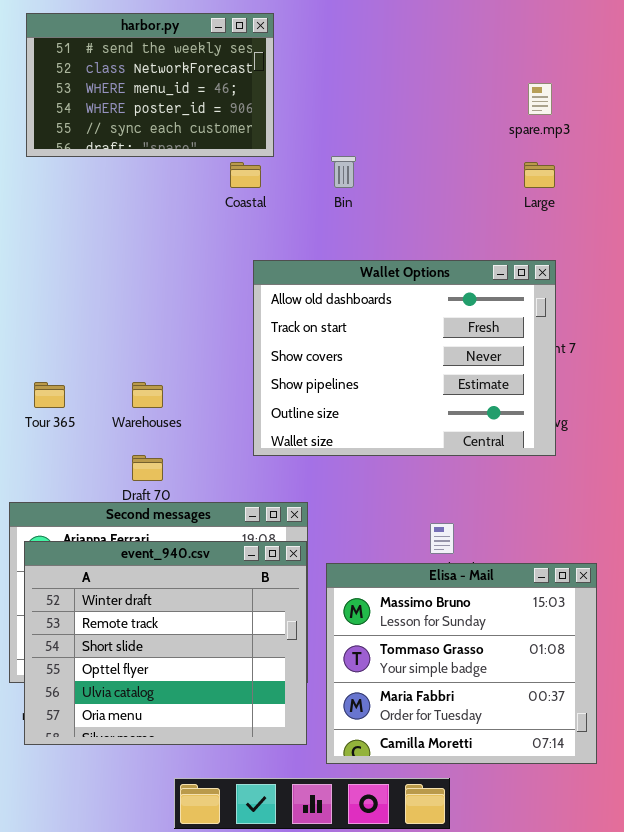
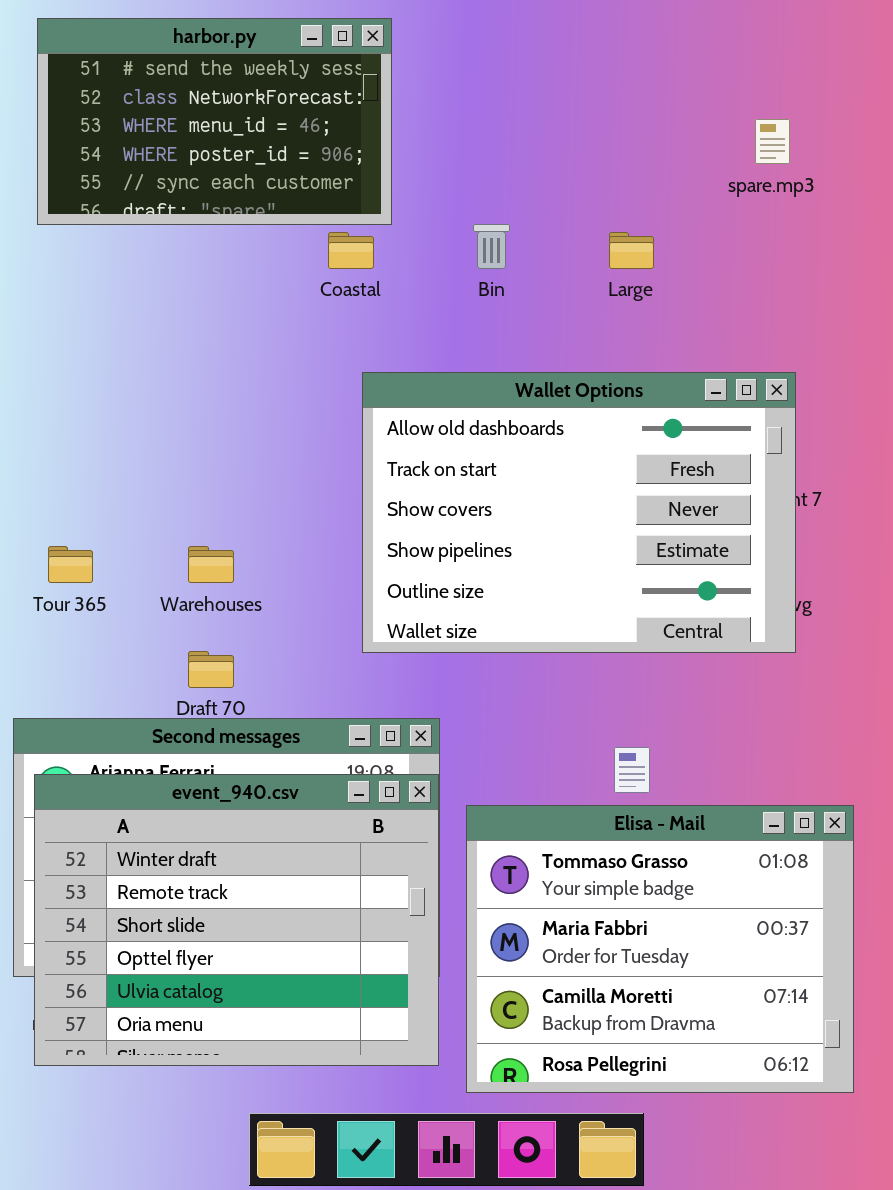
Large: [524,162,555,188] -> [609,232,654,269], moved
Elisa - Mail: [326,563,597,764] -> [466,805,854,1093], scrolled down 1 row

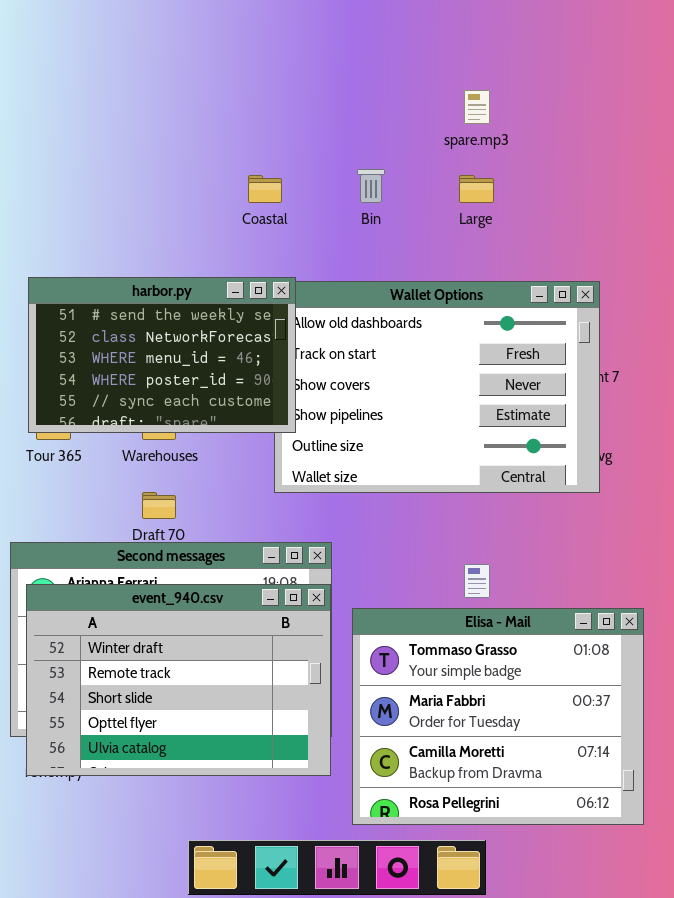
harbor.py: [37,18,392,225] -> [28,277,296,433], moved
spare.mp3: [755,119,790,164] -> [464,90,490,124], moved
event_940.csv: [34,774,439,1066] -> [26,584,331,776], resized

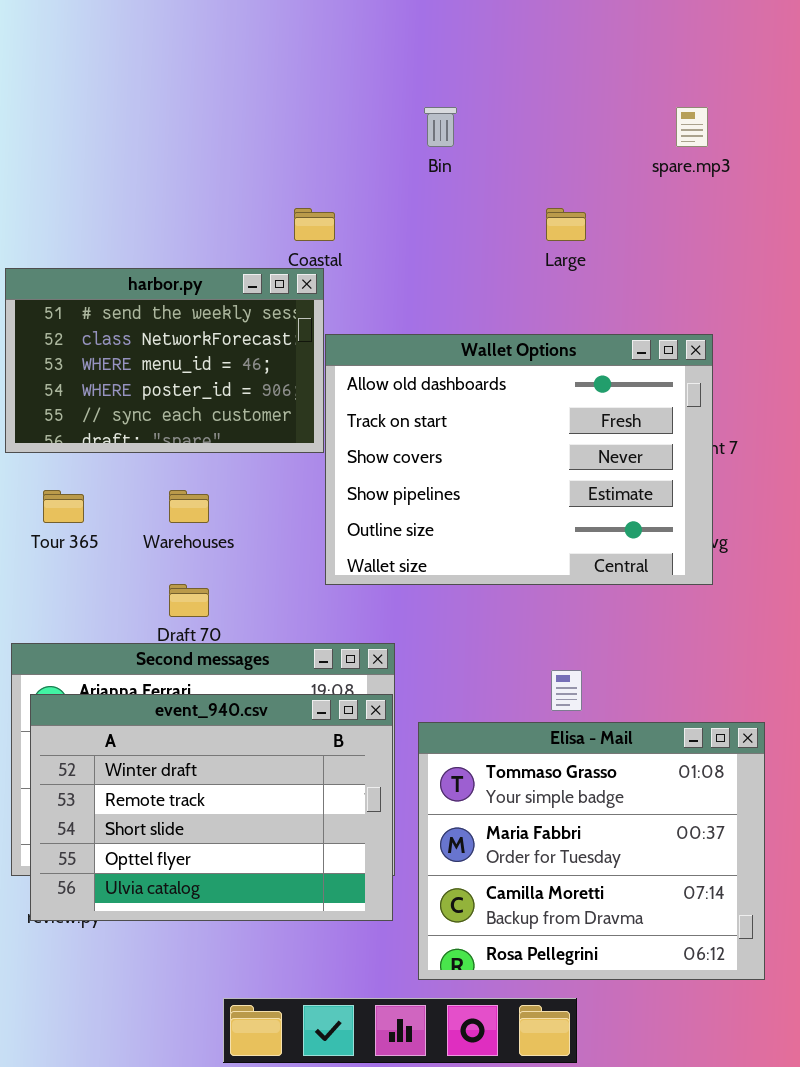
spare.mp3: [464,90,490,124] -> [676,107,708,147], moved
Bin: [357,169,385,203] -> [424,107,457,147], moved
harbor.py: [28,277,296,433] -> [5,268,324,453], moved

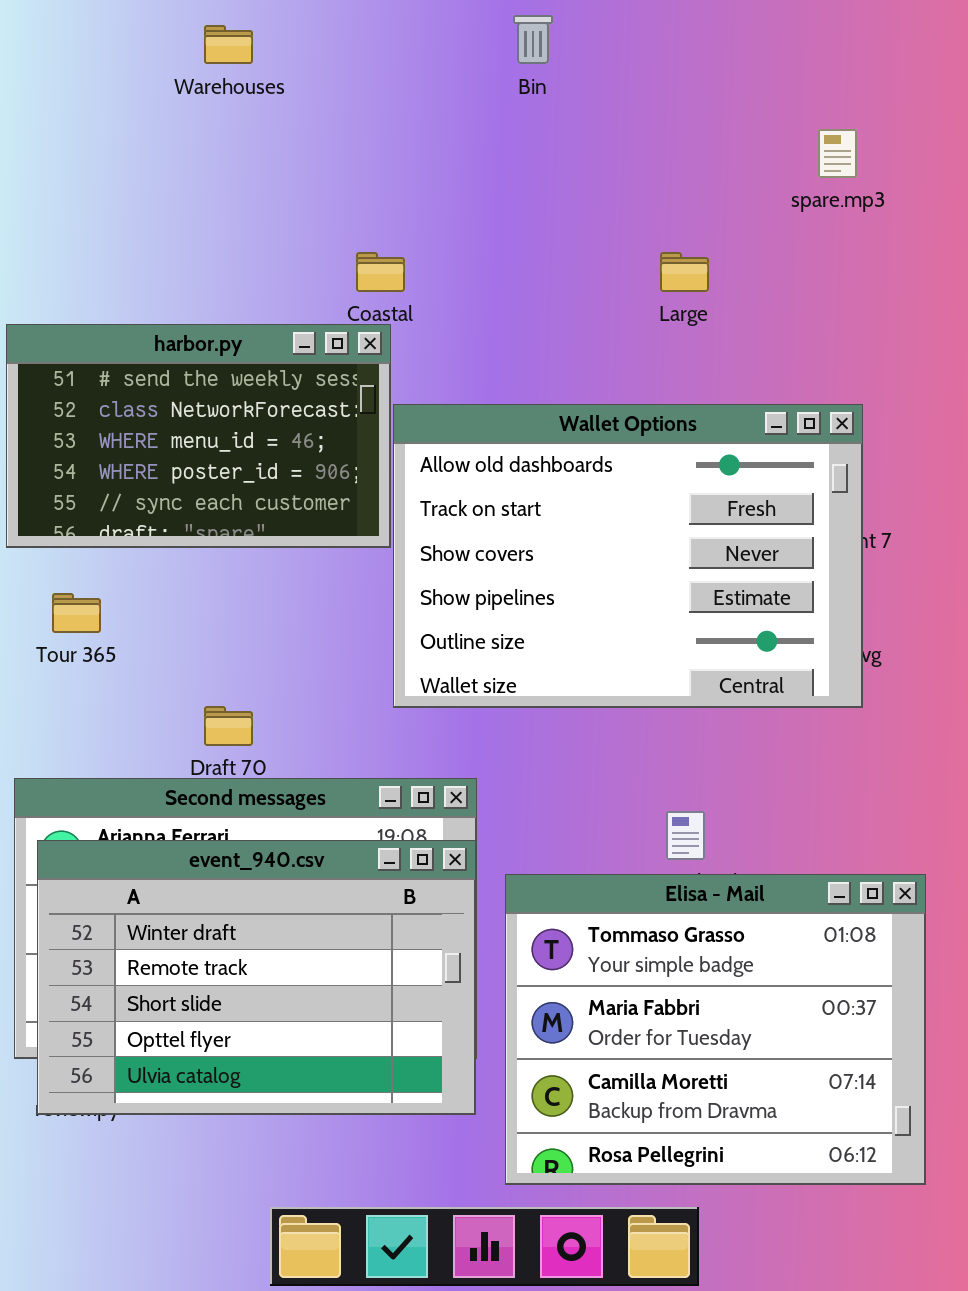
Bin: [424,107,457,147] -> [513,15,553,64], moved
Warehouses: [169,490,209,523] -> [204,25,253,64], moved

